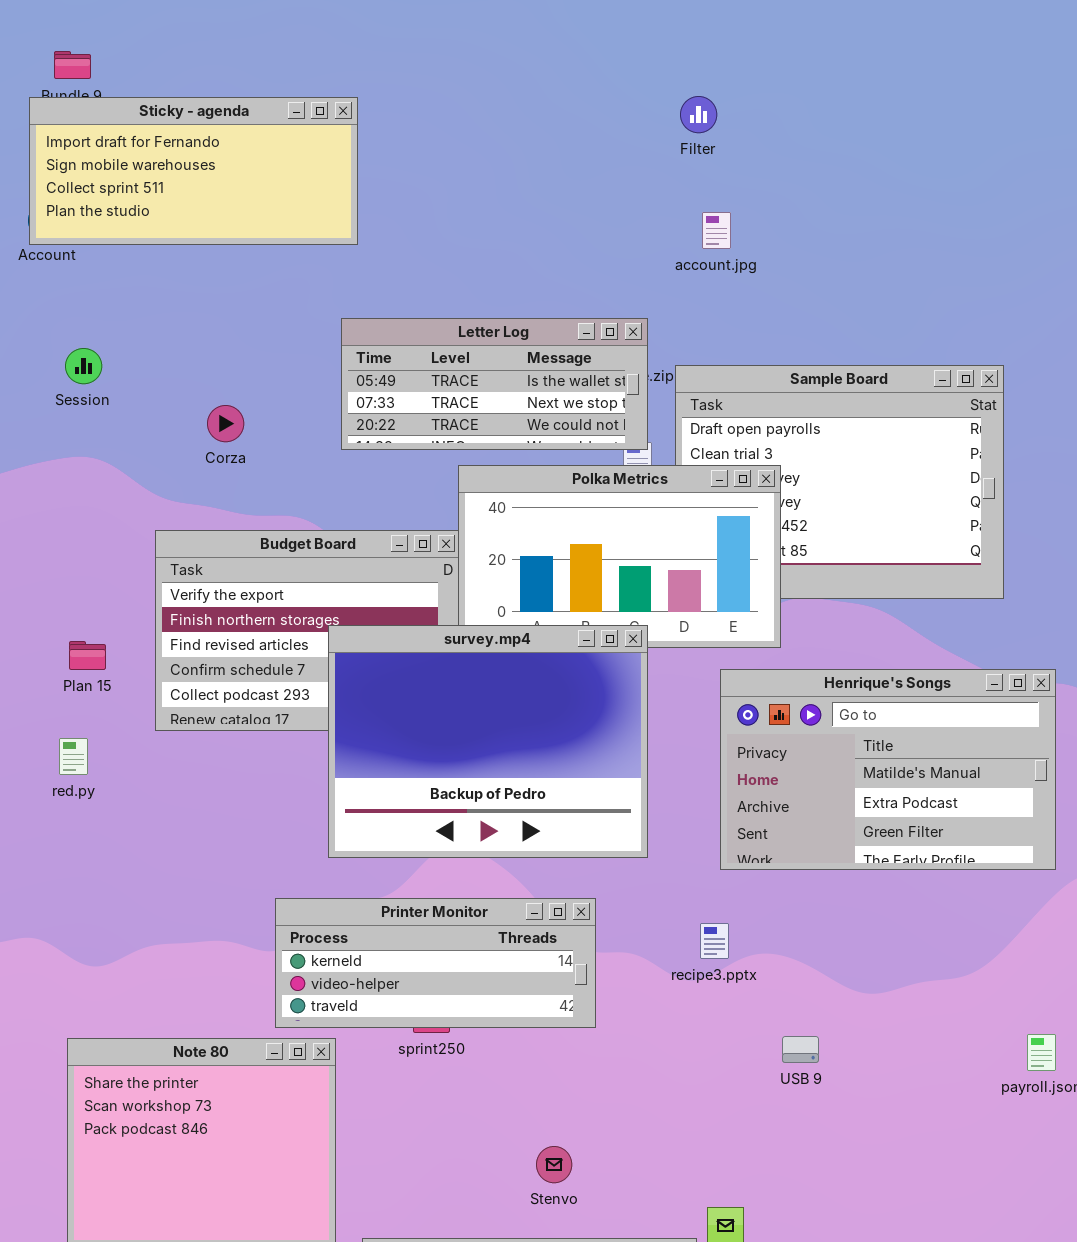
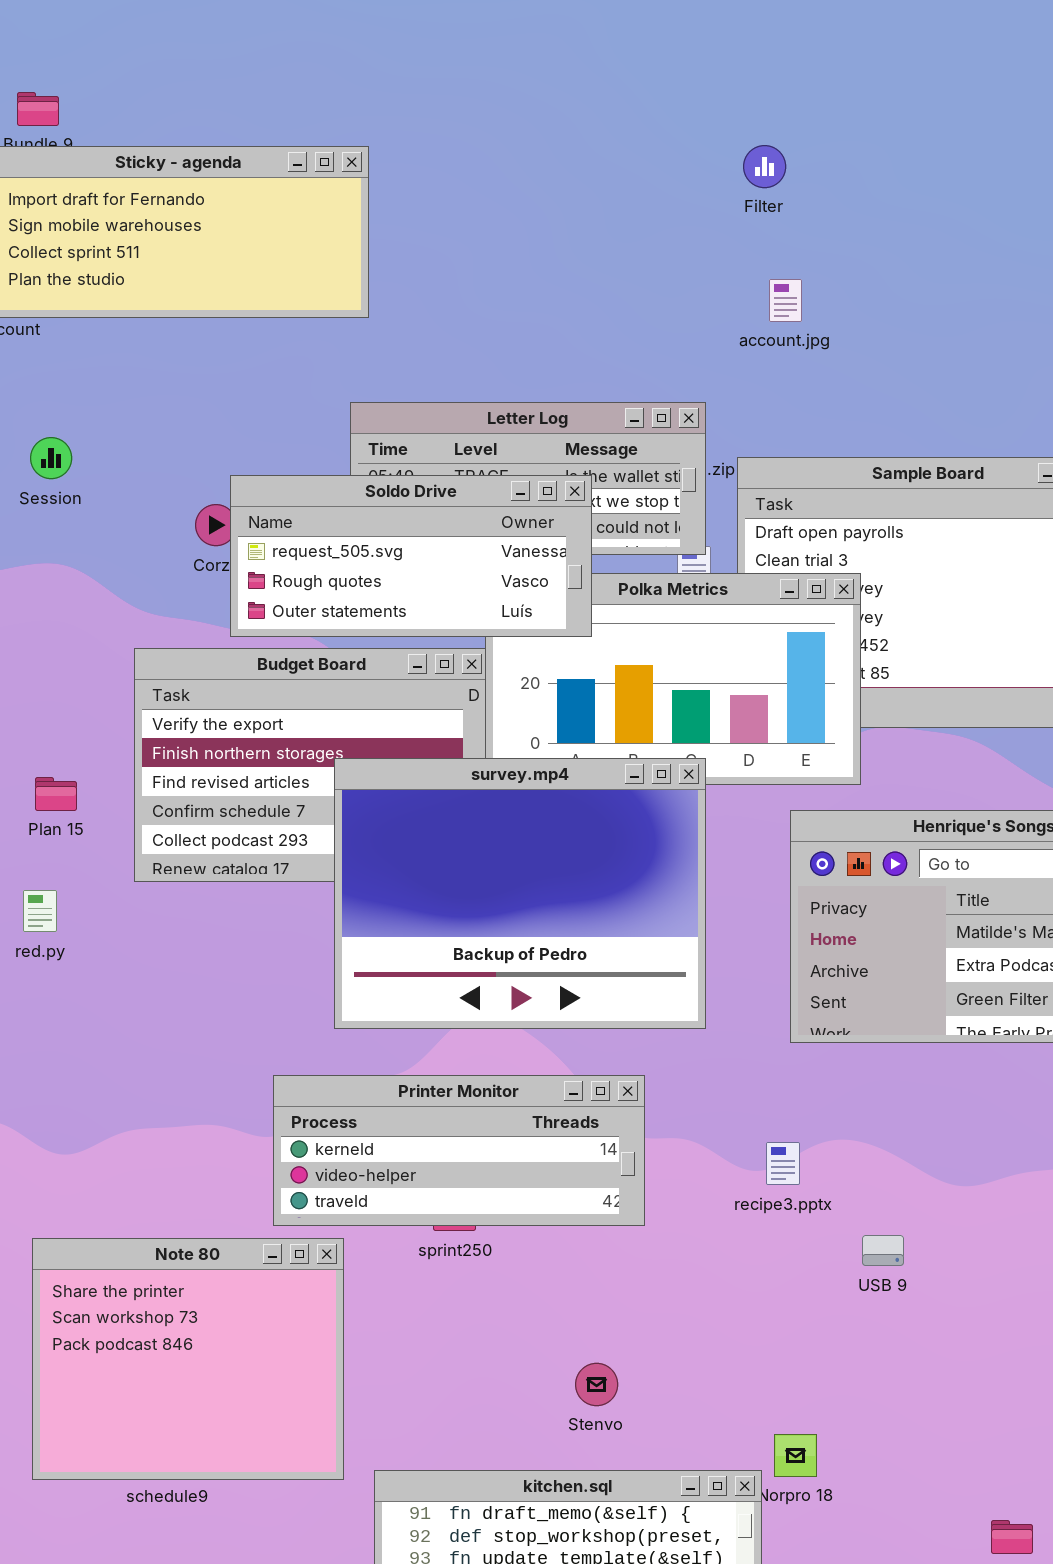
Soldo Drive: none -> [230,475,592,637], opened
recipe3.pptx: [700,923,729,959] -> [766,1142,800,1185], moved

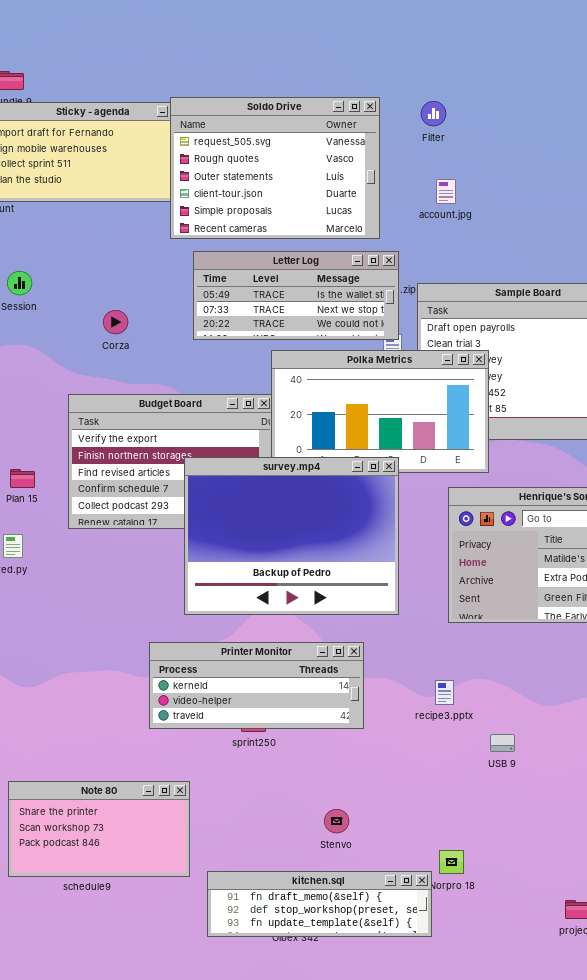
Soldo Drive: [230,475,592,637] -> [170,97,380,239], moved, resized
Note 80: [32,1238,344,1480] -> [8,781,190,877], resized

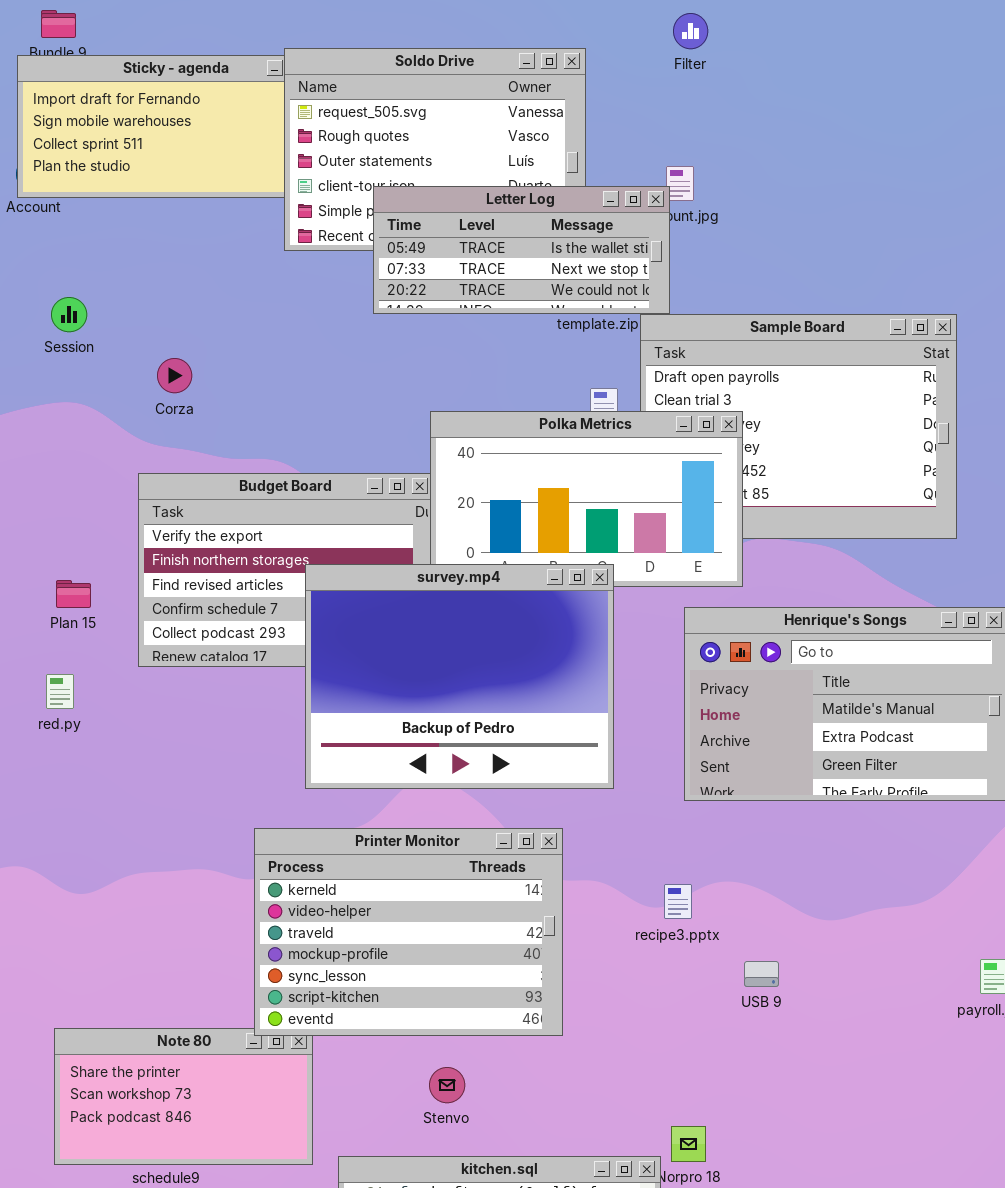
Filter: [421,101,446,126] -> [673,13,708,49], moved
Letter Log: [193,251,399,340] -> [373,186,670,314], moved
Corza: [103,310,128,334] -> [157,358,192,393], moved
Printer Monitor: [149,642,364,729] -> [254,828,563,1036], resized
Stenvo: [324,809,349,833] -> [429,1067,465,1103], moved

